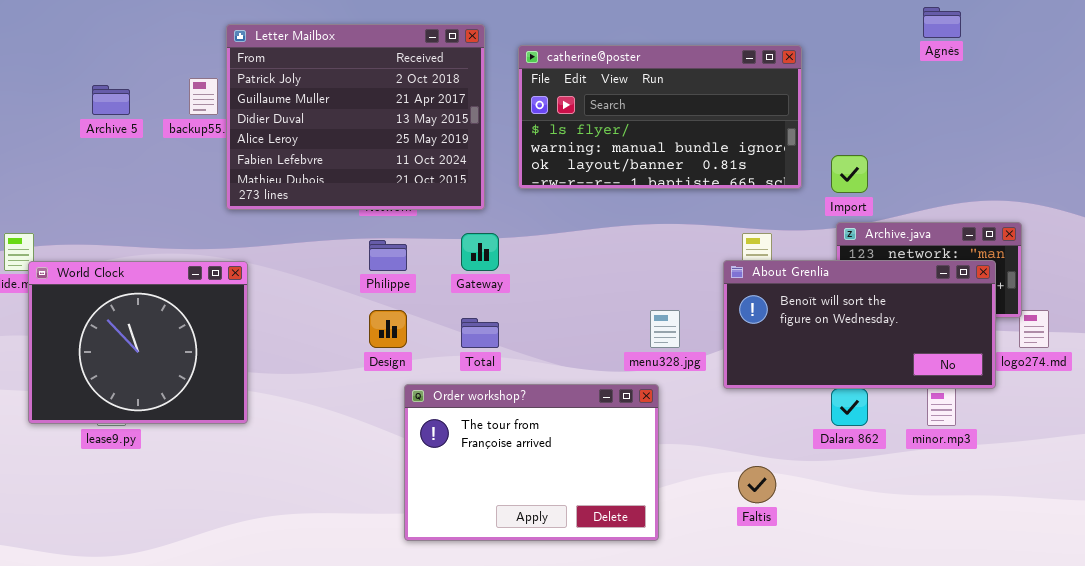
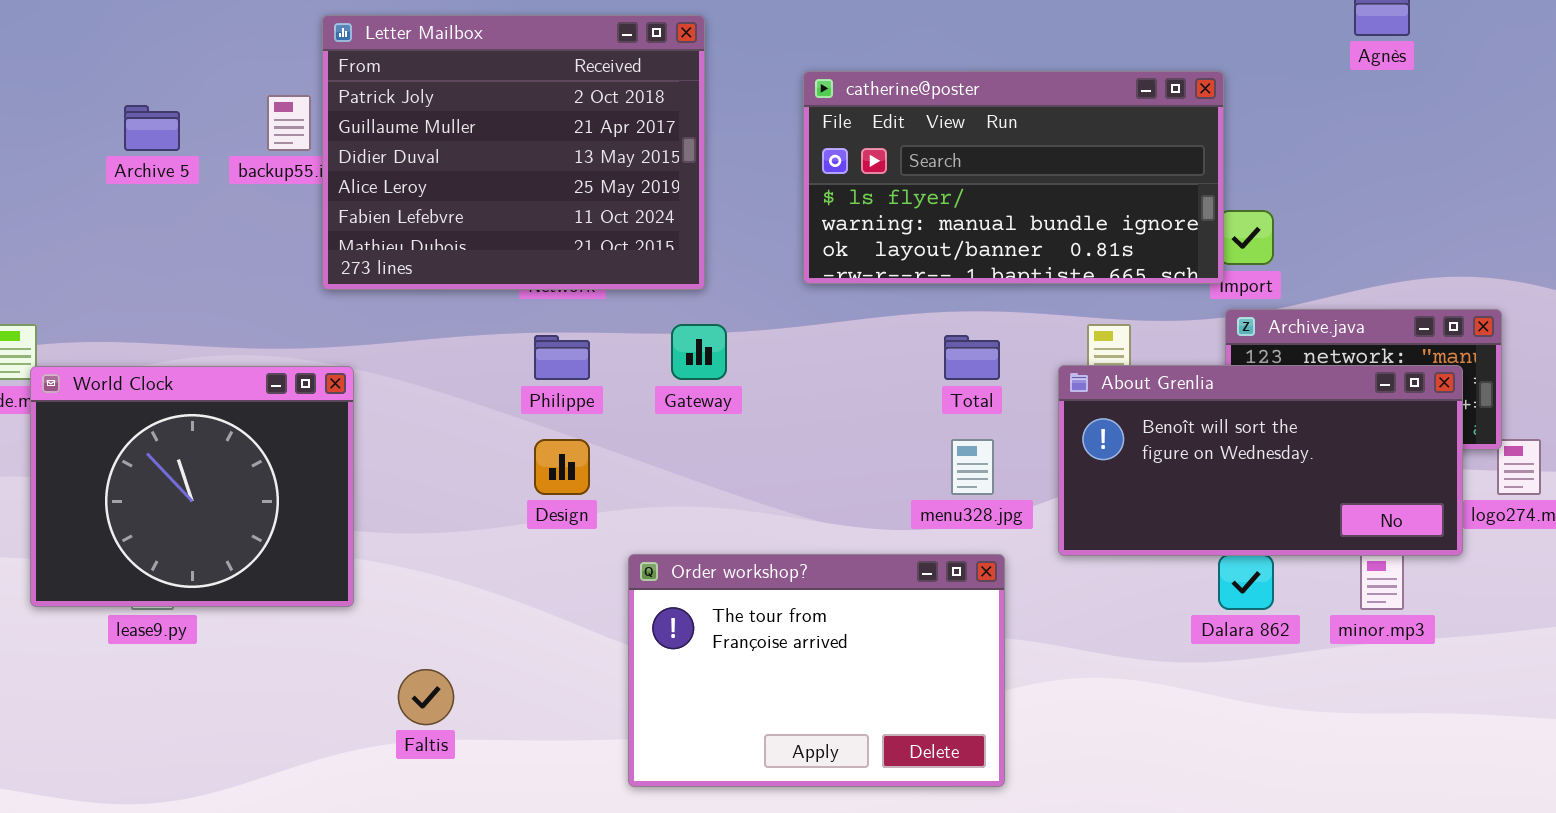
catherine@poster: [518,45,802,189] -> [803,71,1224,284], moved
Total: [461,318,499,348] -> [944,335,1000,380], moved
Order workshop?: [404,384,659,541] -> [628,554,1005,787], moved
Faltis: [738,466,776,503] -> [398,669,454,725], moved

